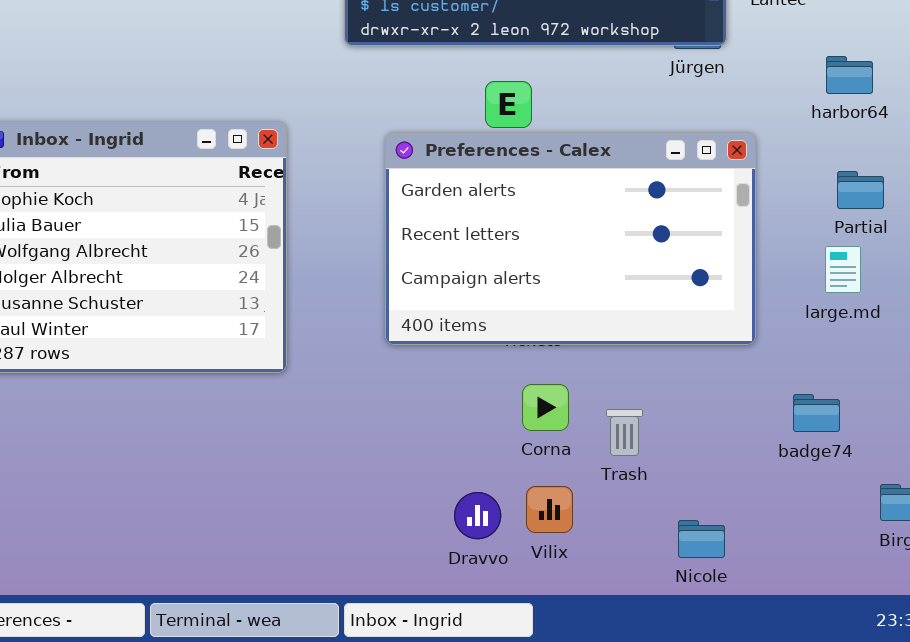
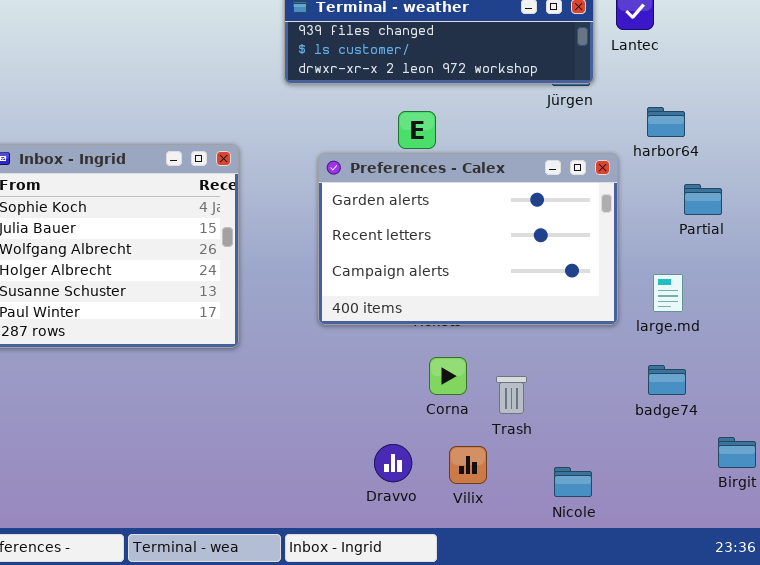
harbor64: [826,56,873,94] -> [647,107,685,137], moved
large.md: [825,246,861,293] -> [653,274,683,312], moved
Vilix: [526,486,573,533] -> [449,446,487,484], moved

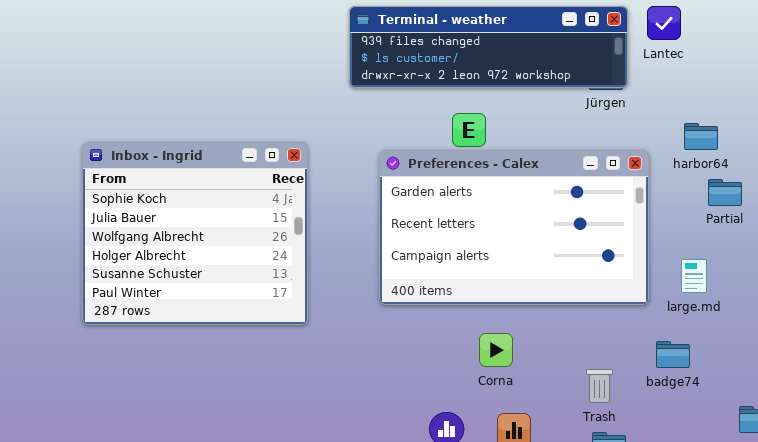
harbor64: [647,107,685,137] -> [684,123,718,150], moved
badge74: [648,365,686,395] -> [656,341,690,368], moved
Trash: [496,376,527,414] -> [586,369,613,403], moved

